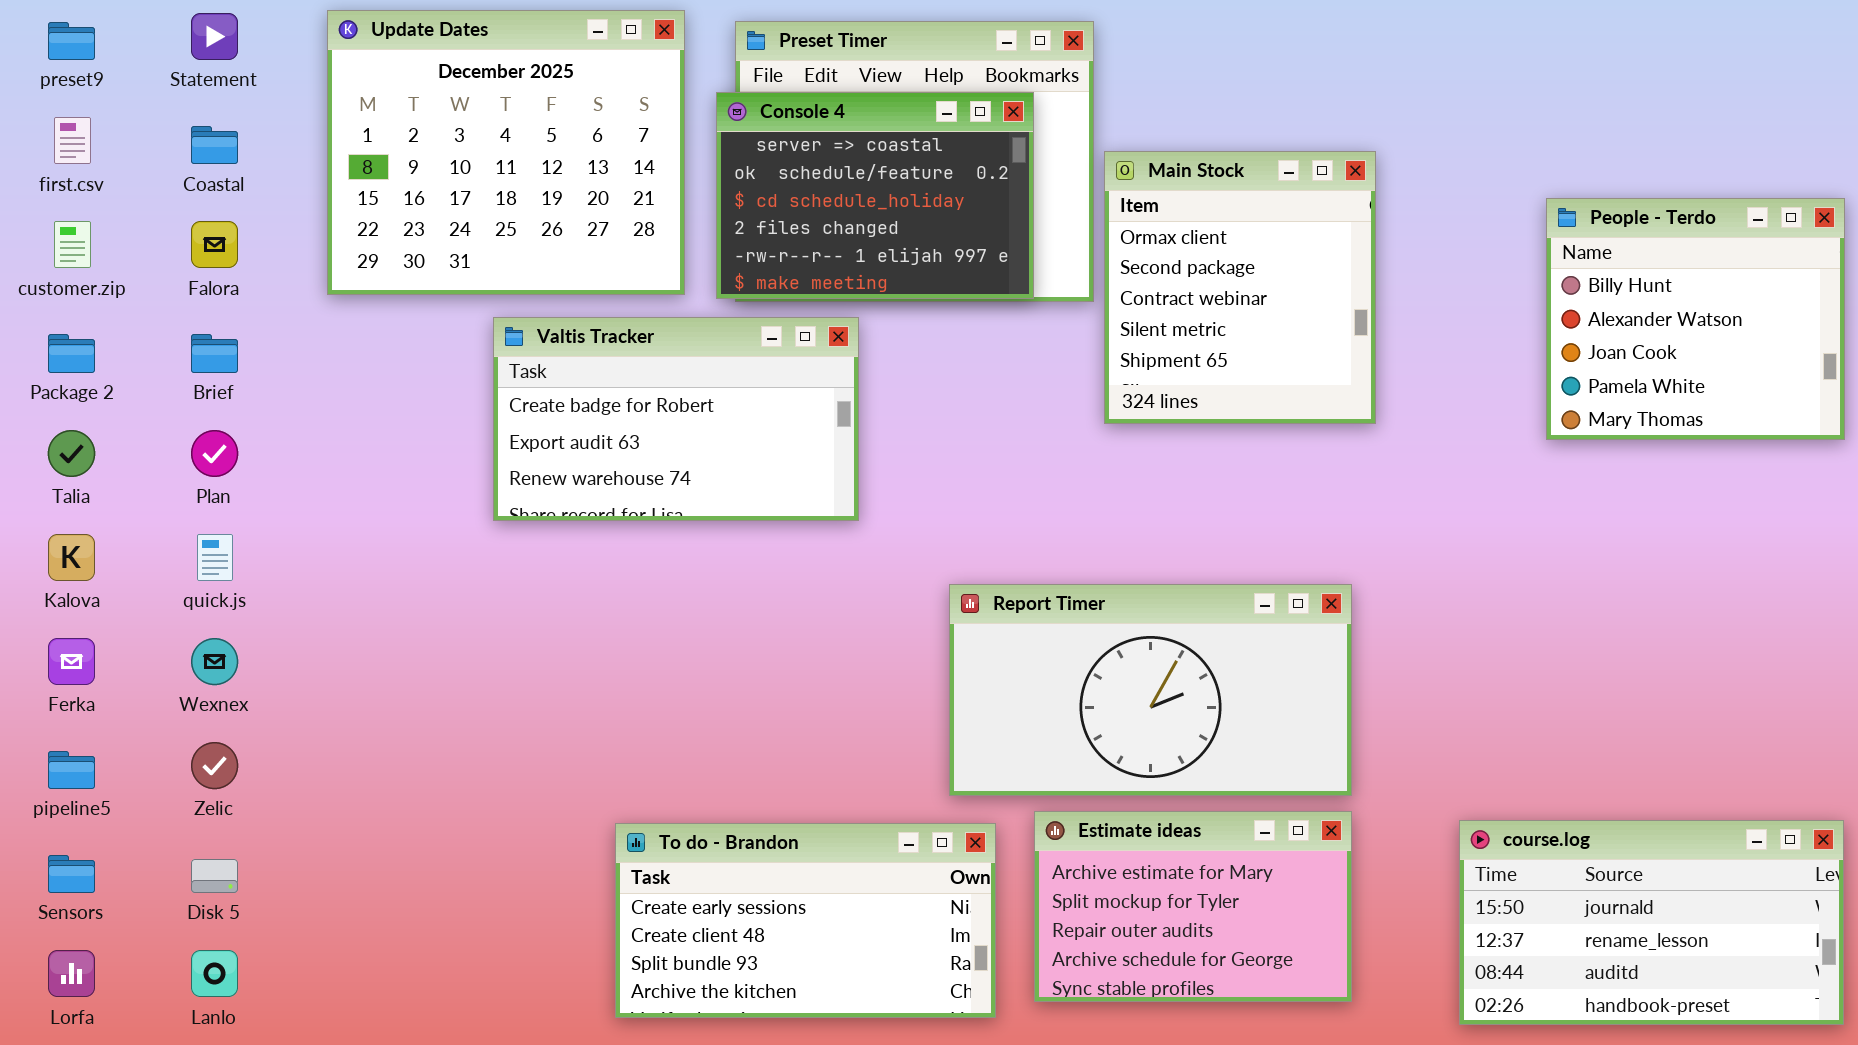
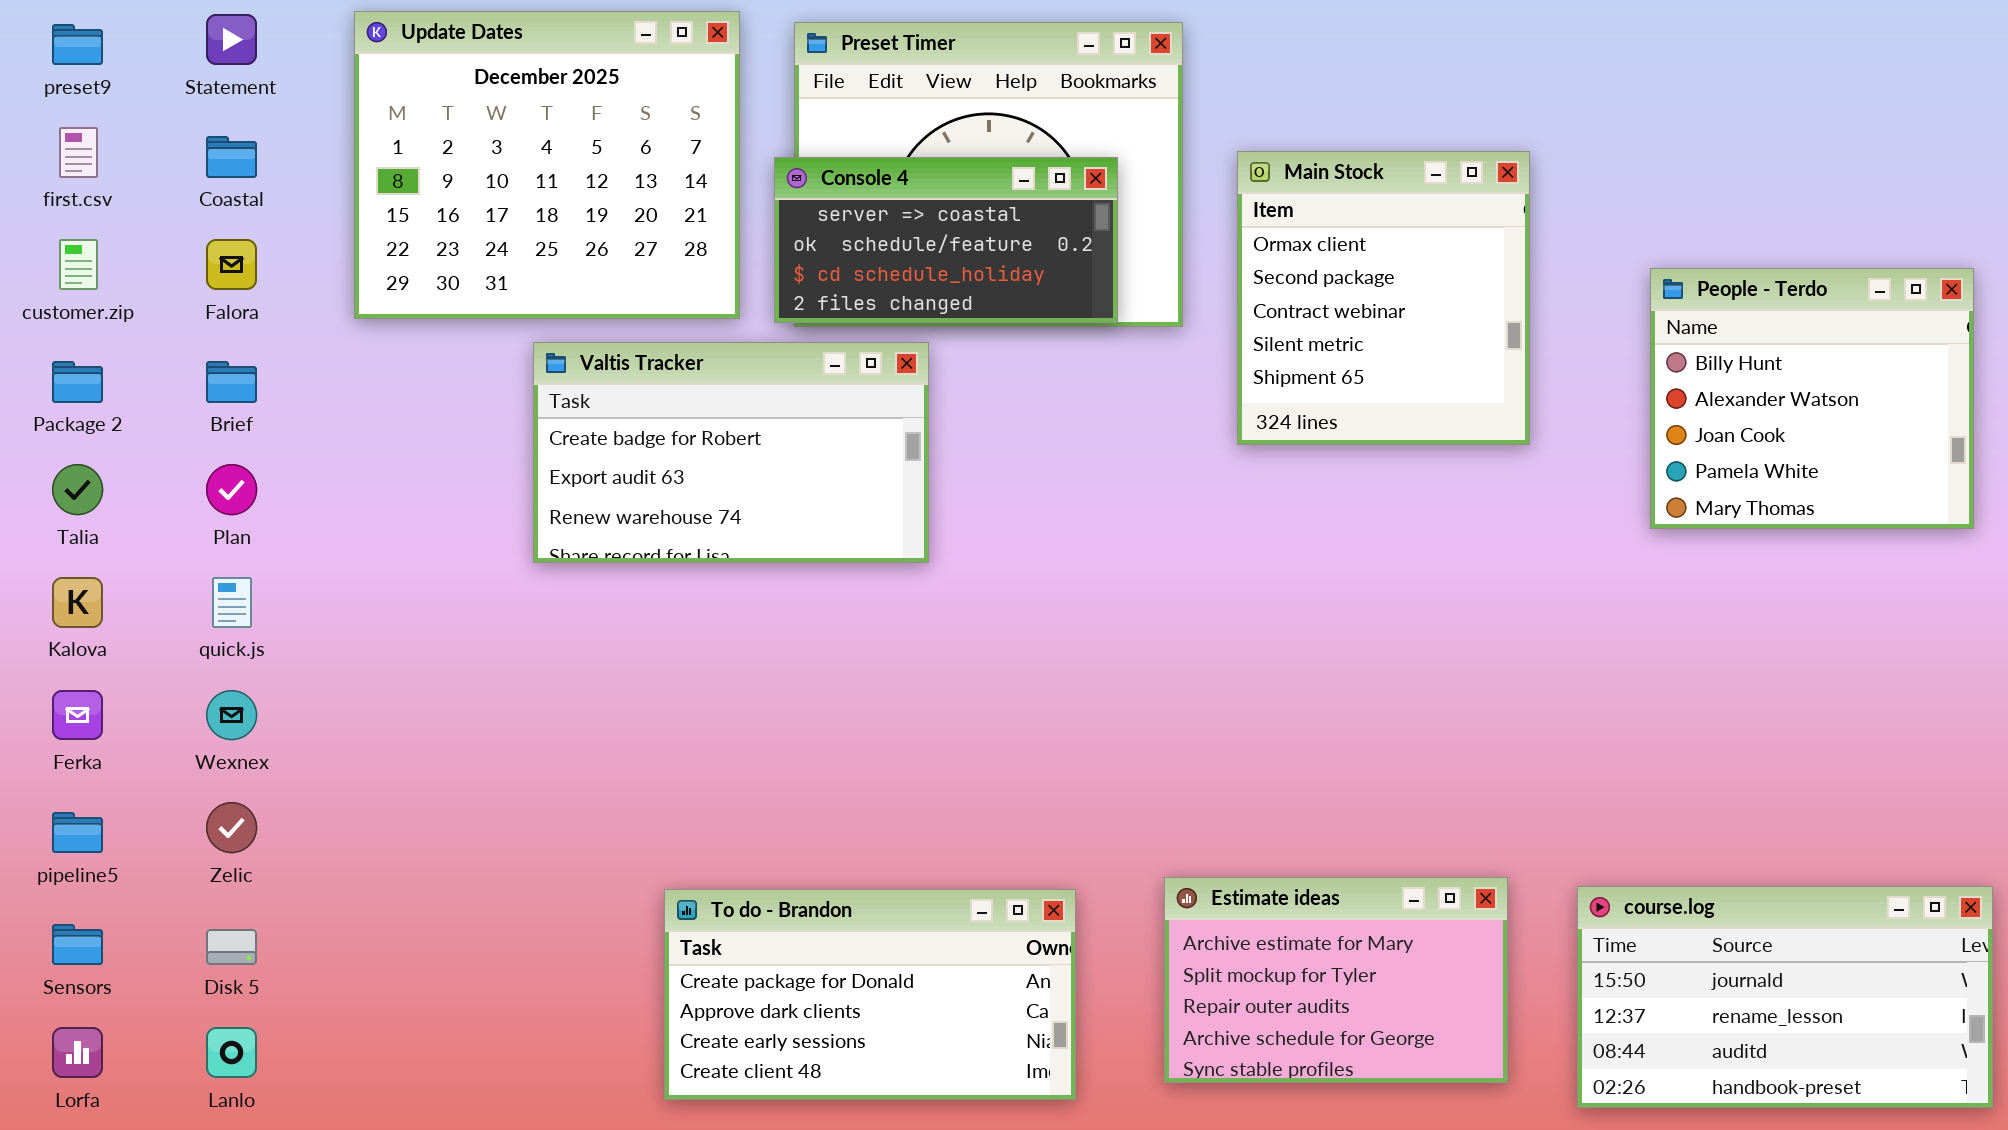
Console 4: [716,92,1034,299] -> [774,157,1118,323], resized
Main Stock: [1104,151,1376,424] -> [1237,151,1530,445], moved
People - Terdo: [1546,198,1845,440] -> [1650,268,1974,529], moved
Report Timer: [949,584,1352,796] -> none, closed
Estimate ideas: [1034,811,1352,1002] -> [1164,877,1508,1083], moved
To do - Brandon: [615,823,996,1018] -> [664,889,1076,1100], scrolled up 2 rows

